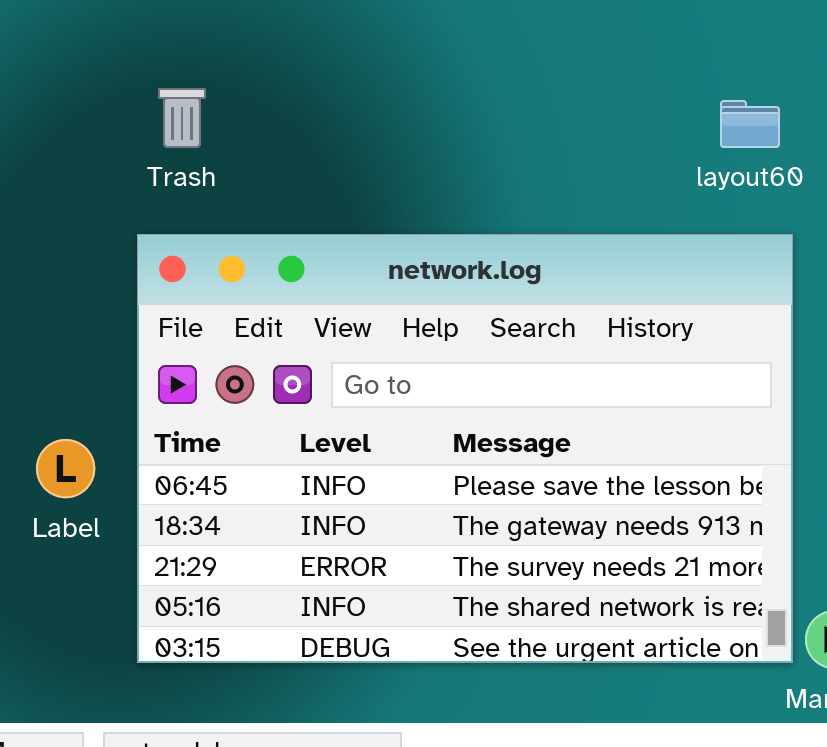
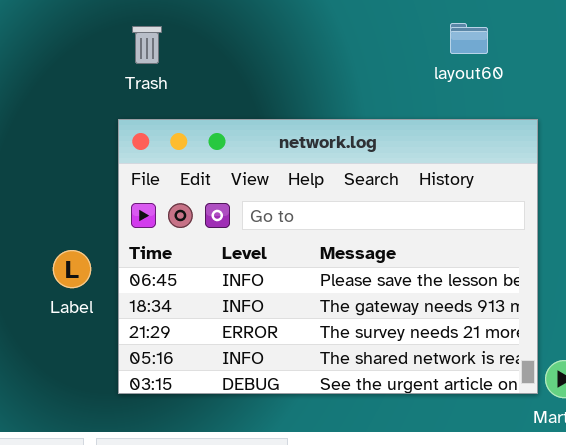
layout60: [720,100,780,148] -> [450,23,488,54], moved

